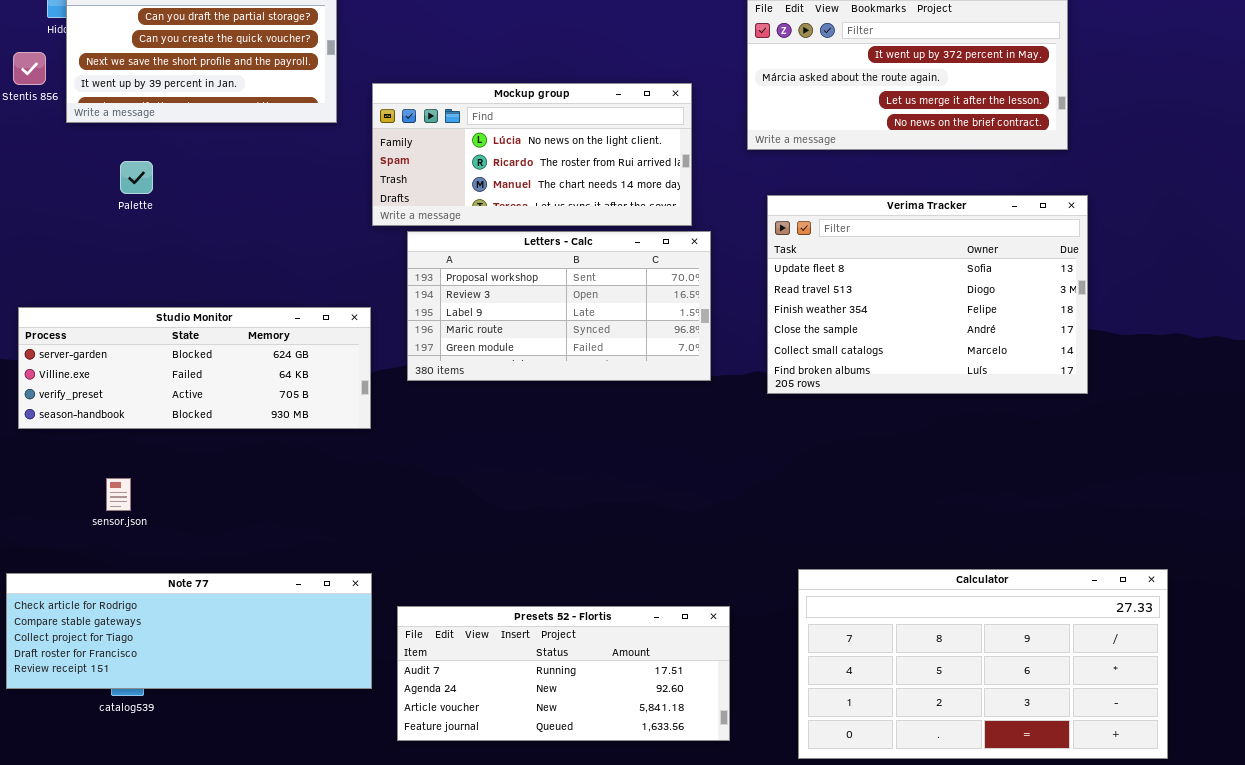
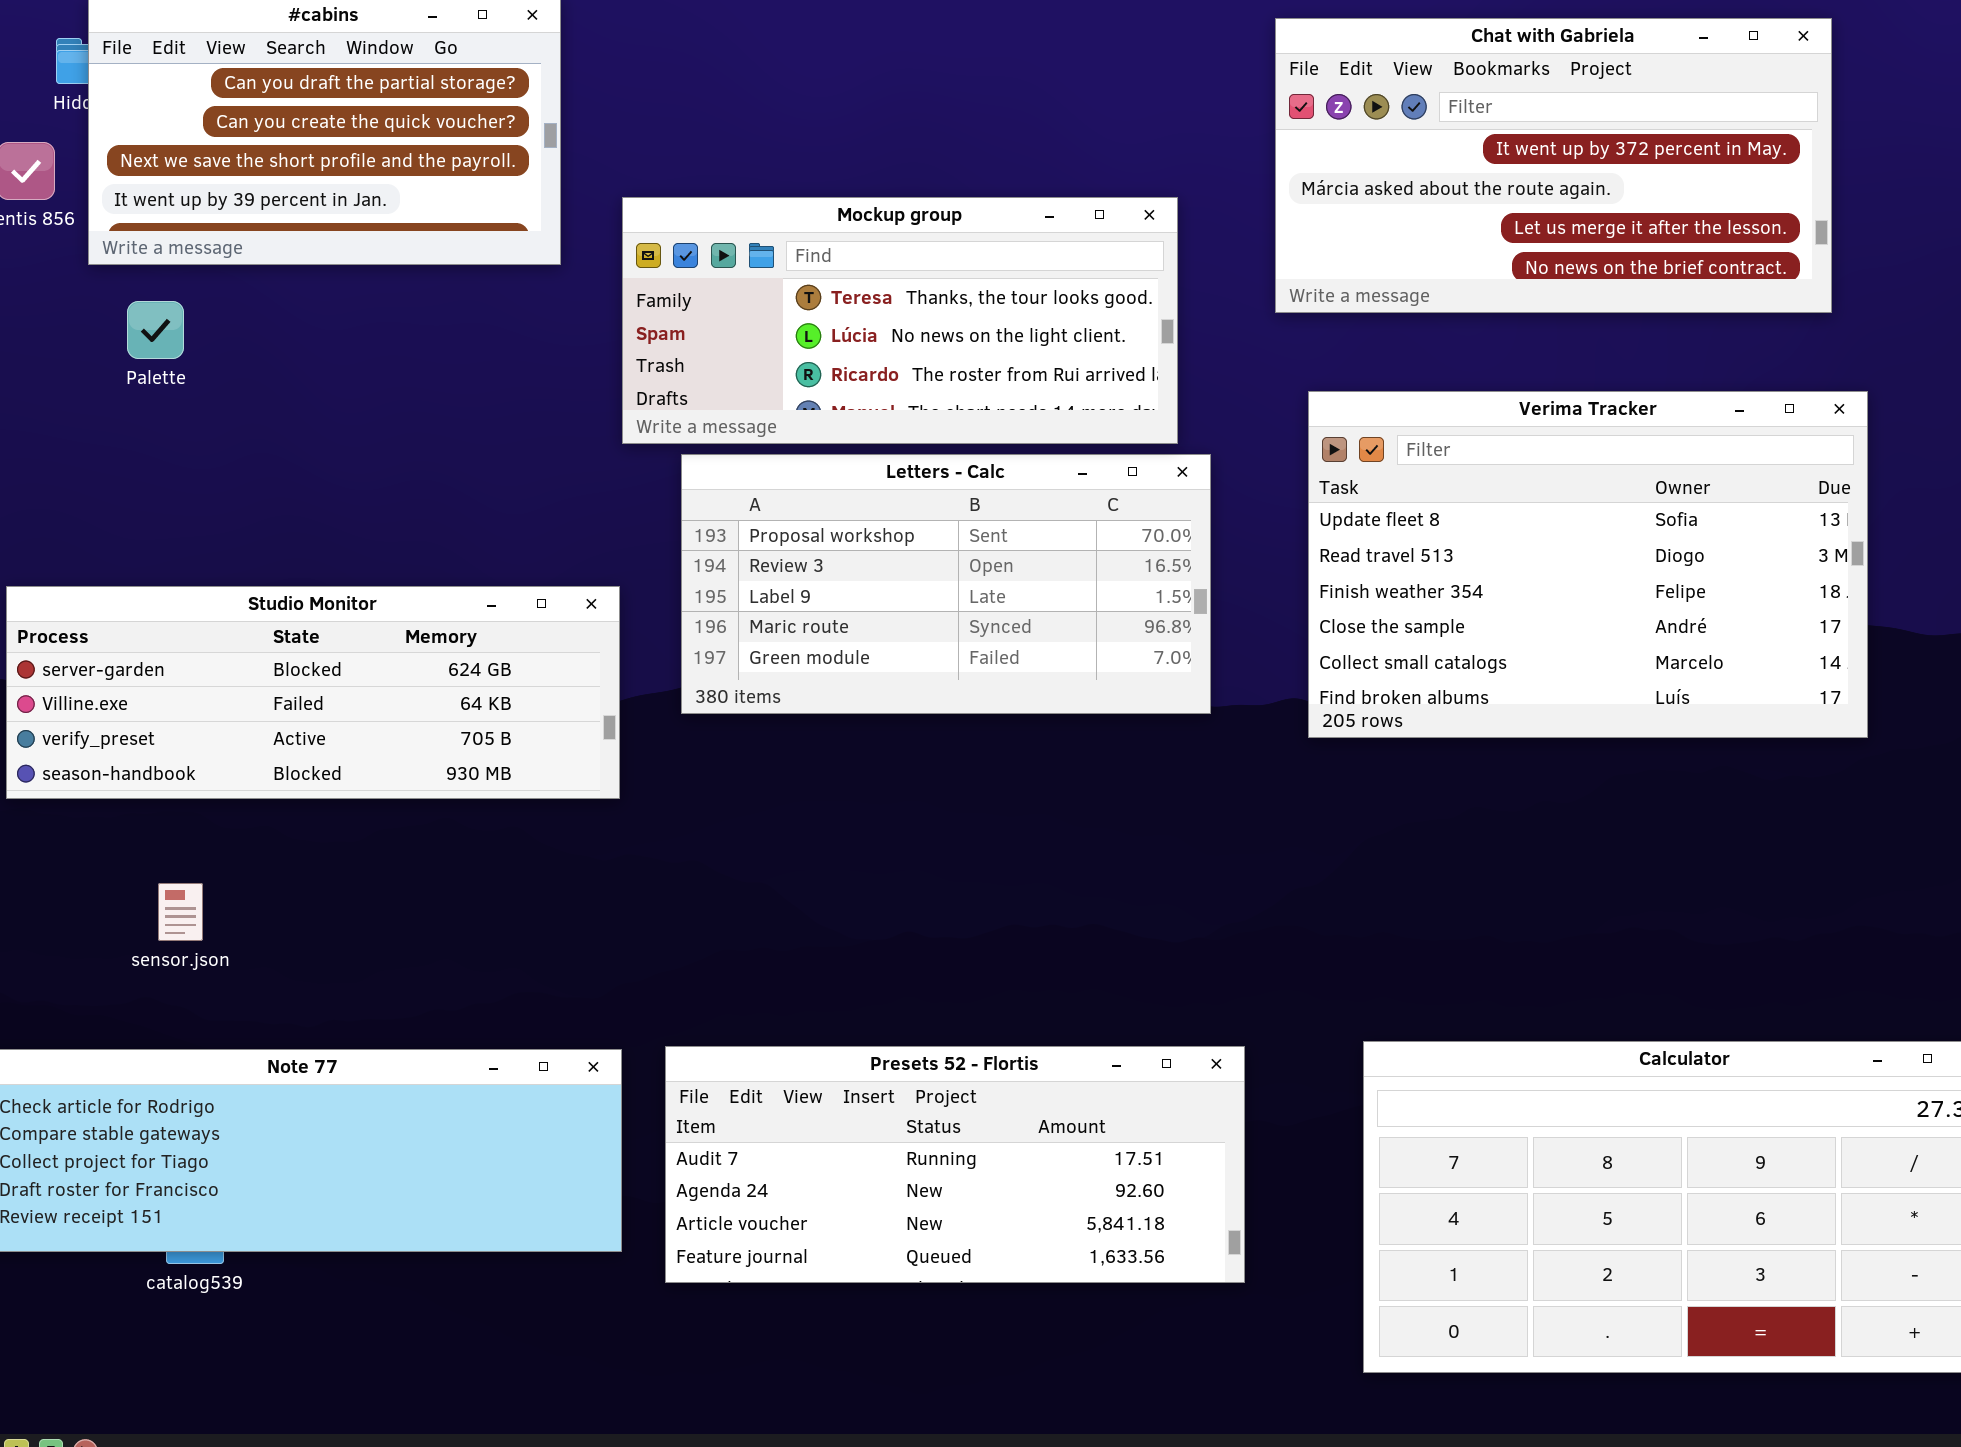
Mockup group: [372,83,692,226] -> [622,197,1178,444], scrolled up 1 row
Palette: [120,161,153,194] -> [127,301,184,359], moved
Presets 52 - Flortis: [397,606,730,741] -> [665,1046,1245,1283], moved

